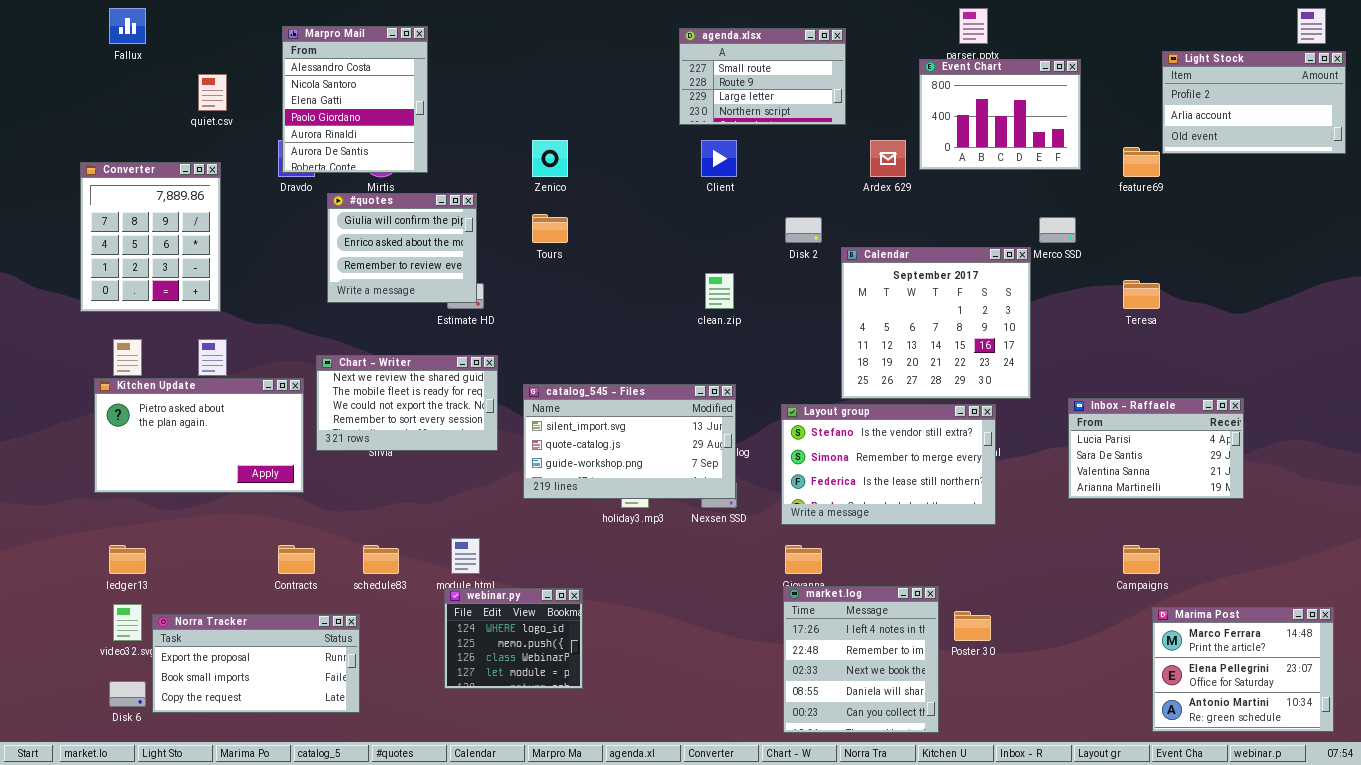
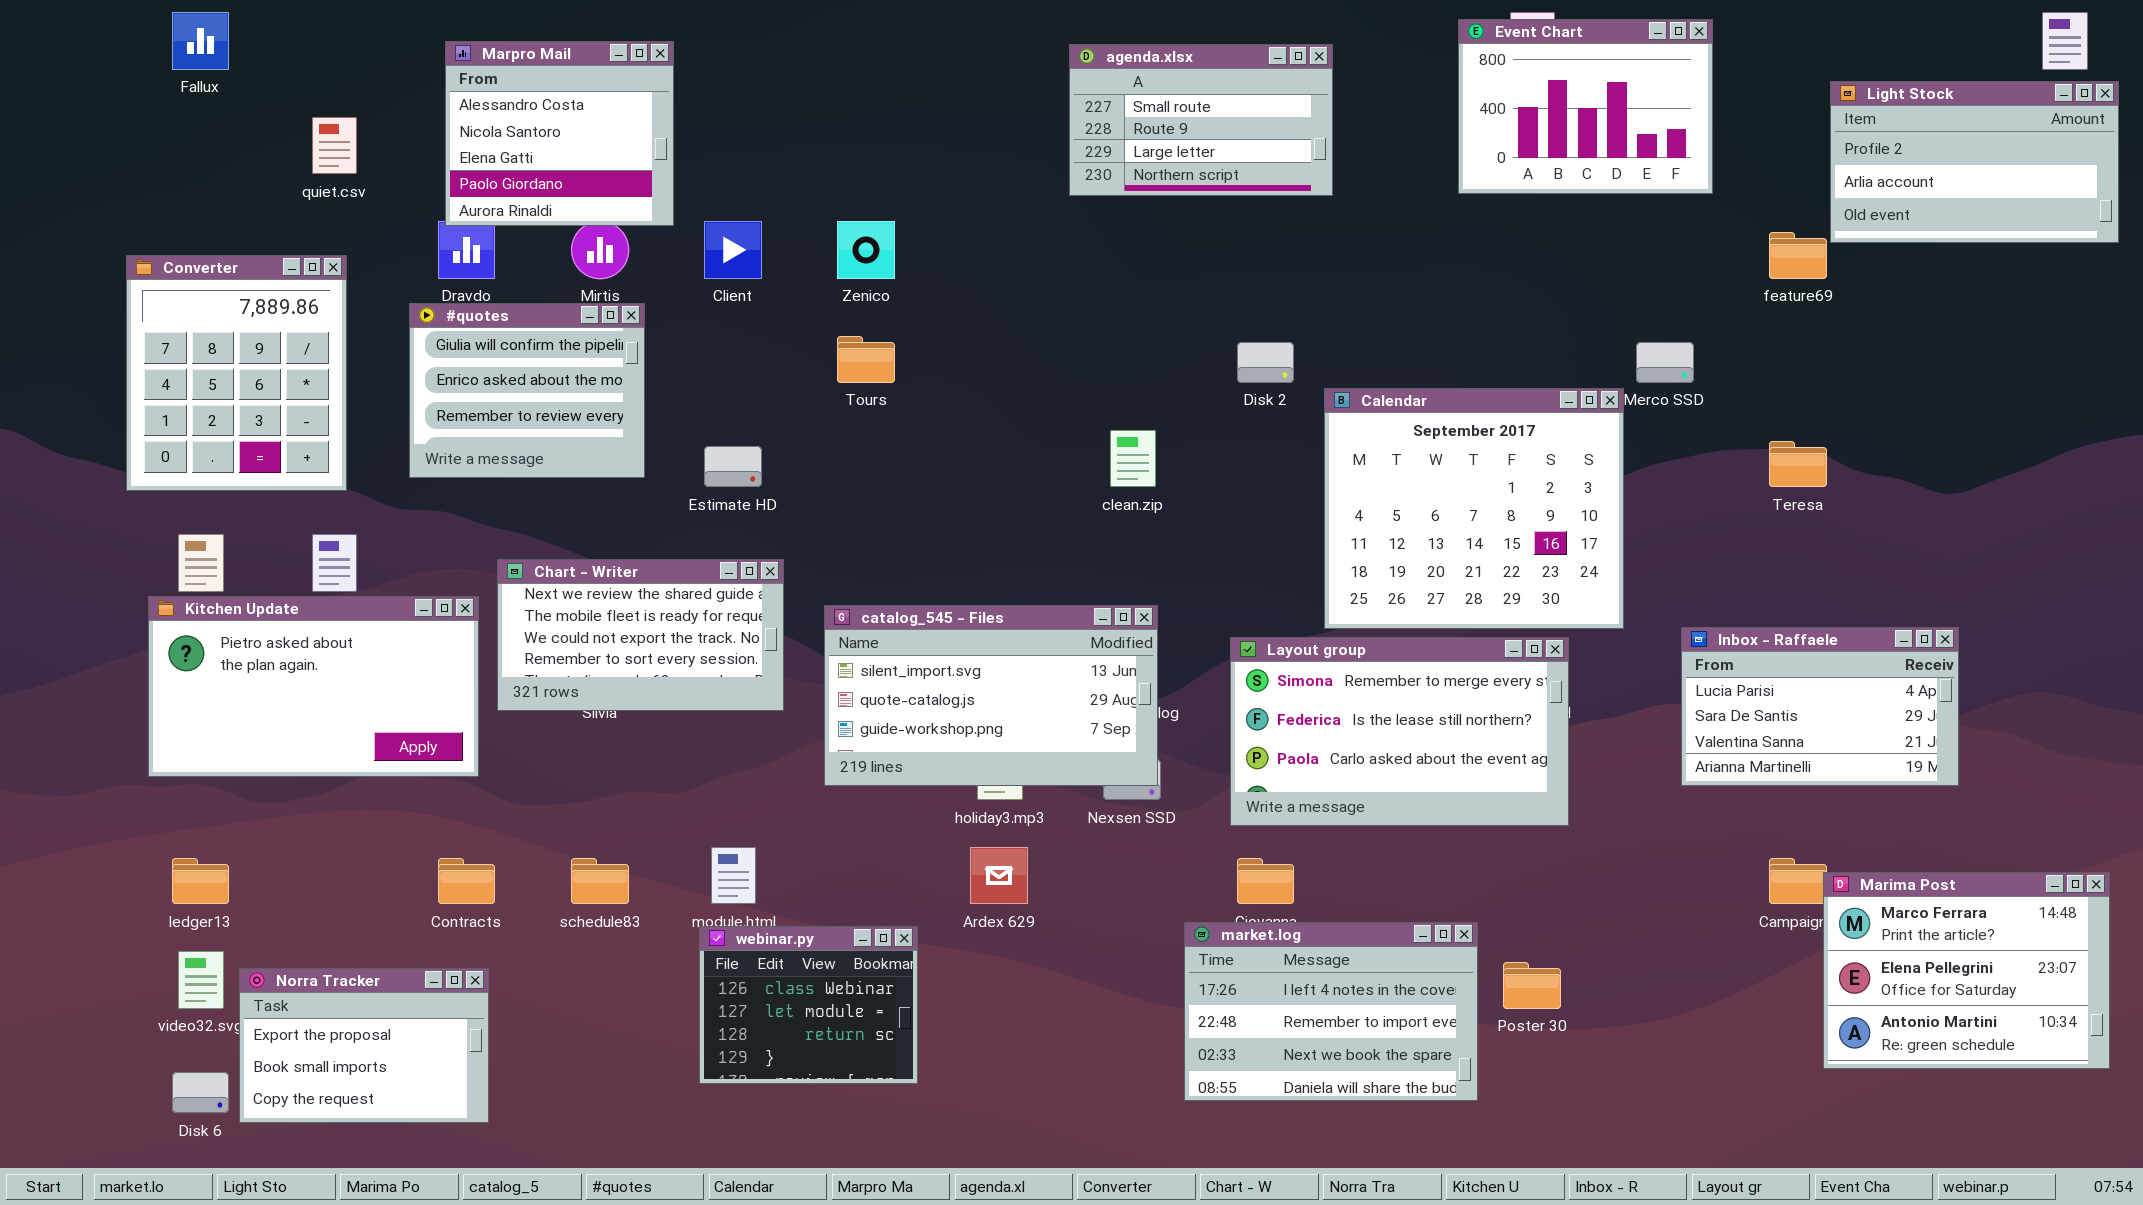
Marpro Mail: [282,26,428,173] -> [445,41,674,226], resized
Event Chart: [919,59,1081,170] -> [1458,19,1713,194], moved
Client: [701,140,737,177] -> [704,221,762,279], moved
Ardex 629: [870,140,906,177] -> [970,847,1028,904], moved
#quotes: [327,193,477,303] -> [409,303,645,478], moved
Layout group: [781,404,996,525] -> [1230,637,1569,826], scrolled down 1 row
market.log: [783,586,939,733] -> [1184,922,1478,1101], resized
webinar.py: [444,588,583,689] -> [699,926,918,1084], scrolled down 2 rows
Marima Post: [1152,607,1334,732] -> [1823,872,2110,1069], moved
Norra Tracker: [152,614,360,713] -> [239,968,489,1123], resized

